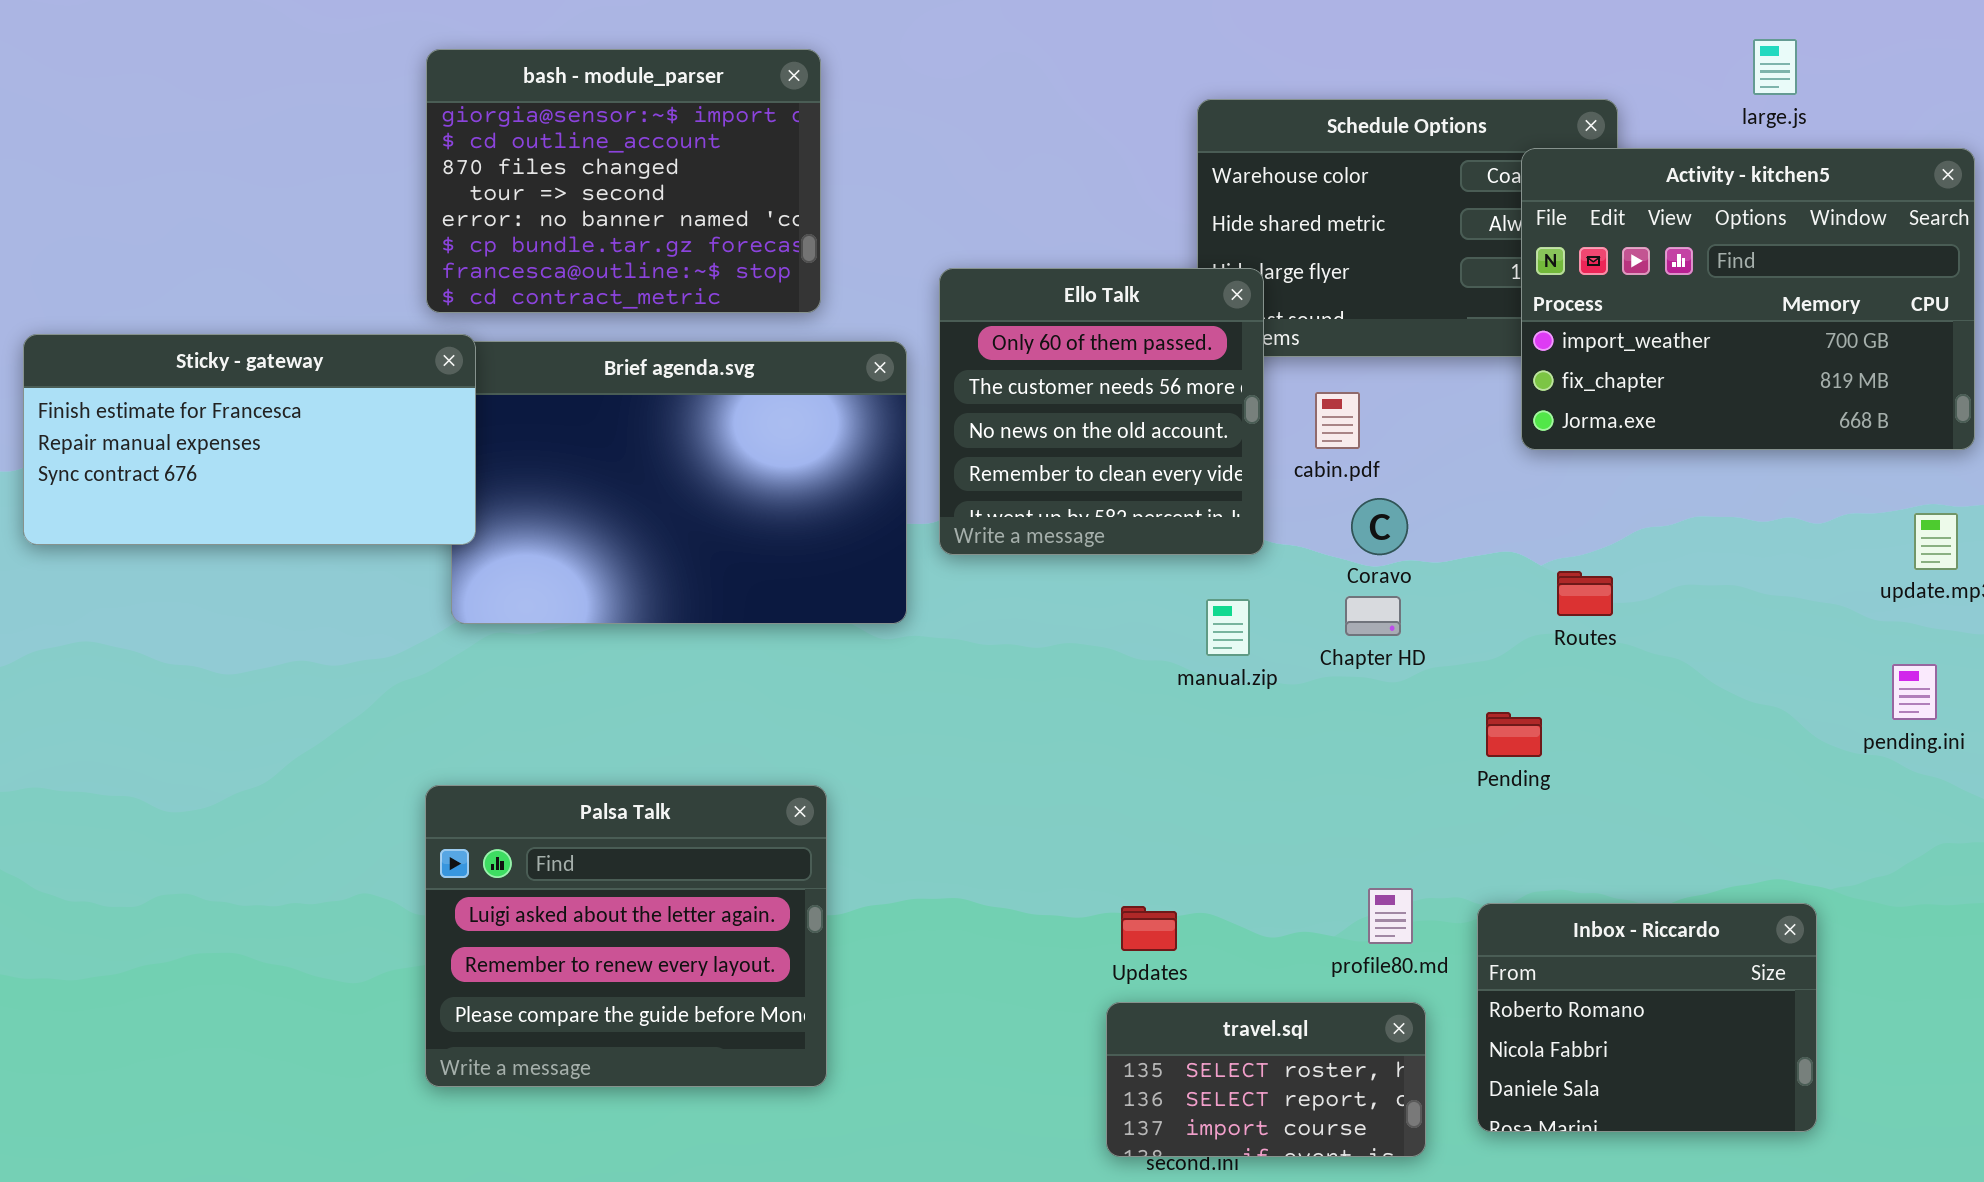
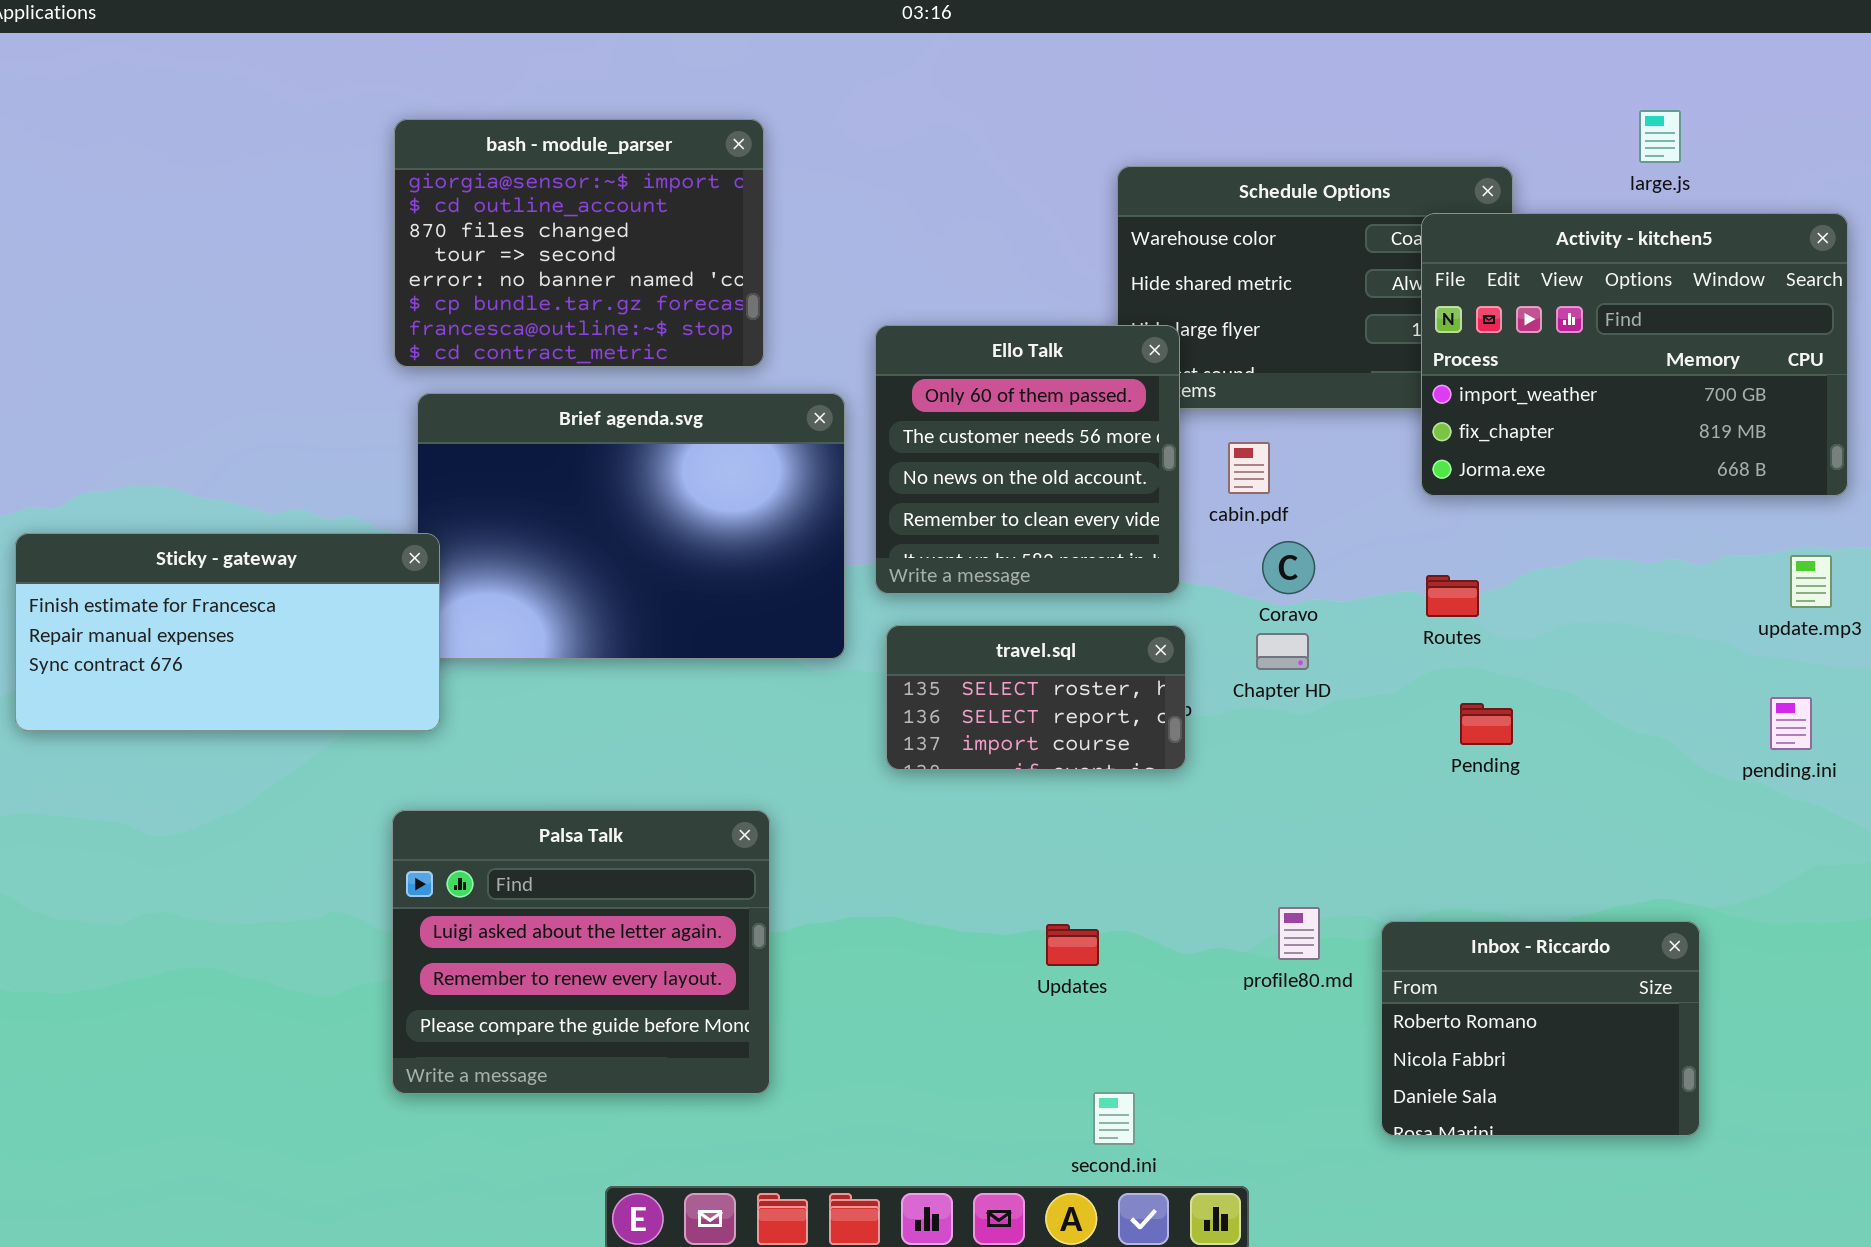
Sticky - gateway: [23,334,476,545] -> [15,533,440,731], moved
Routes: [1557,571,1613,616] -> [1426,575,1479,617], moved
Pending: [1486,712,1542,757] -> [1460,703,1513,745], moved
travel.sql: [1106,1002,1426,1157] -> [886,625,1186,770], moved

